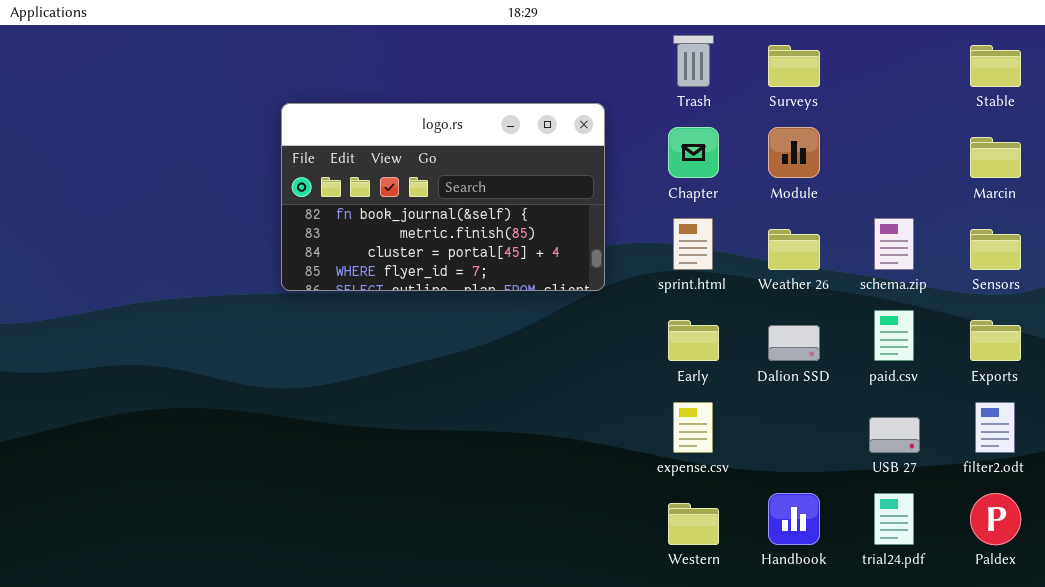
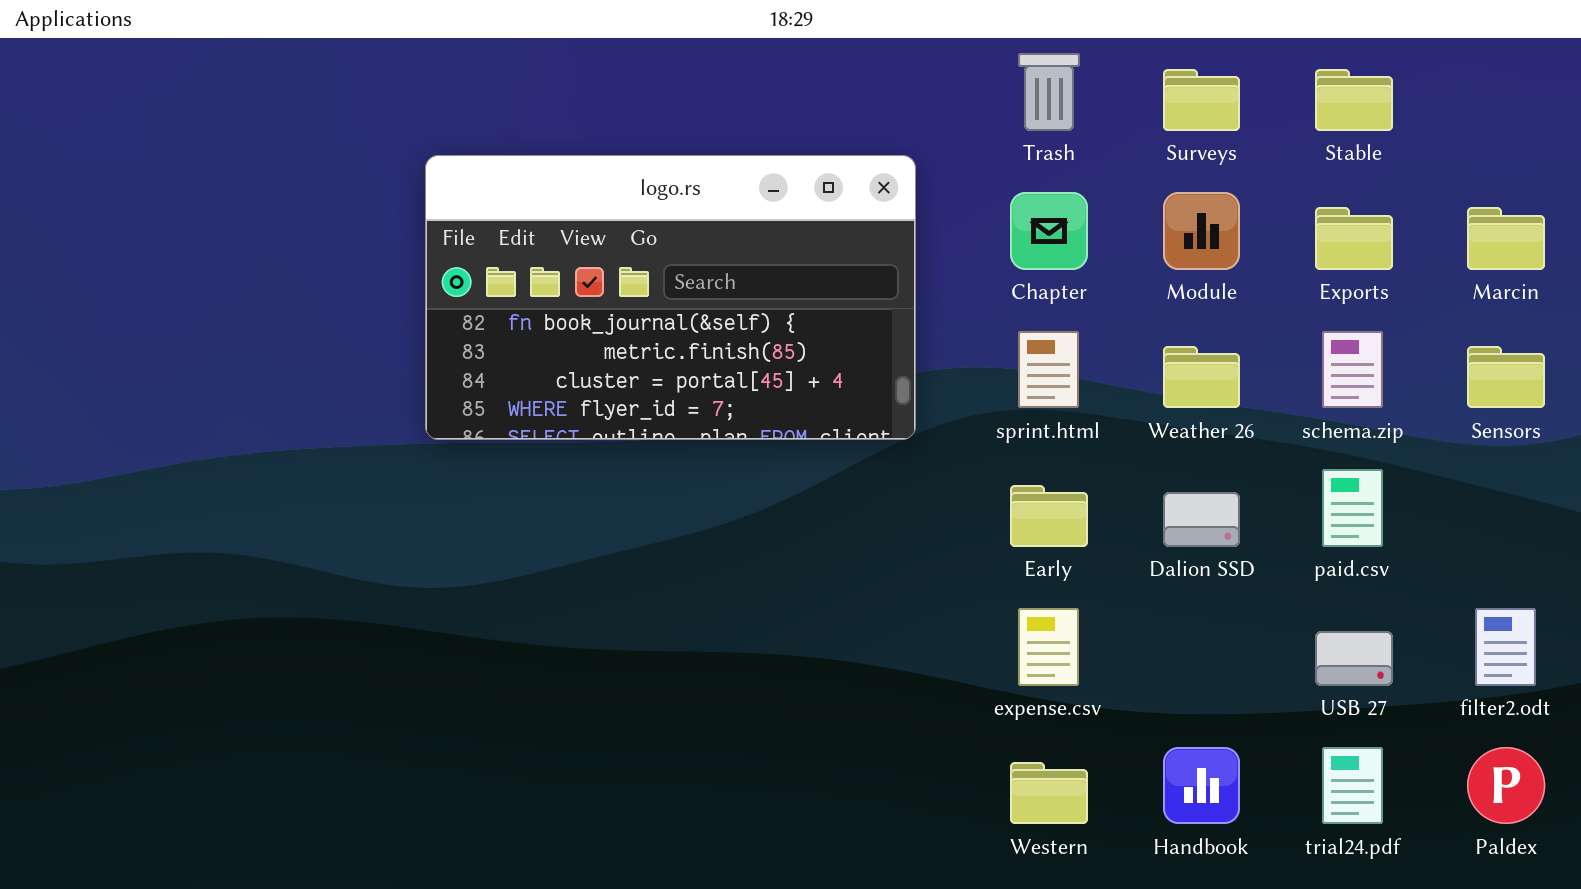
Stable: [970,45,1021,87] -> [1315,69,1393,131], moved
Exports: [970,320,1021,361] -> [1315,207,1393,270], moved

